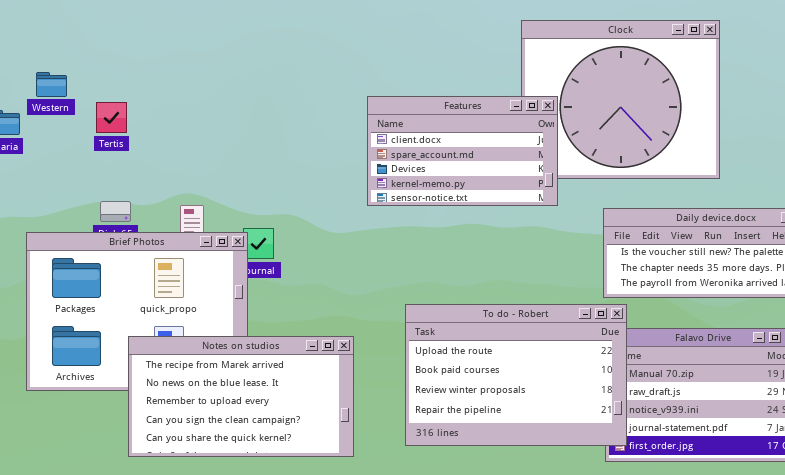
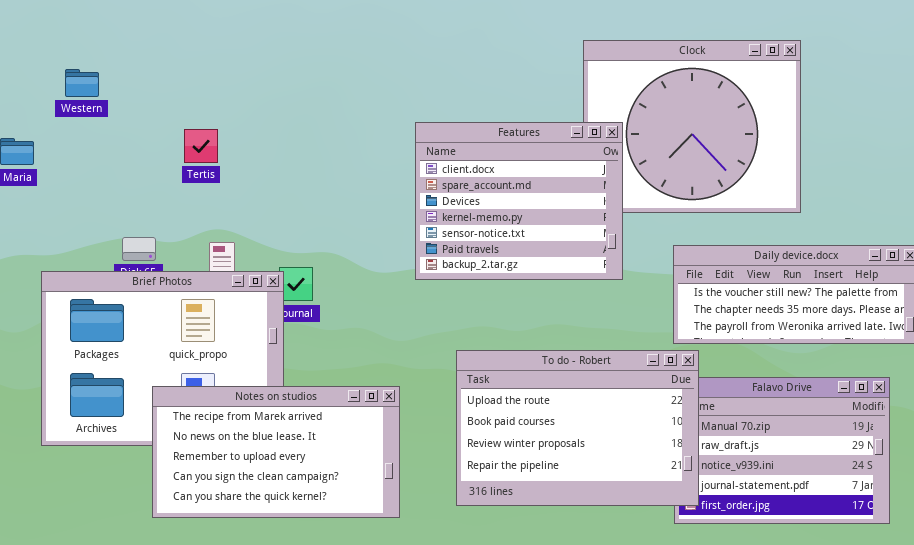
Western: [36,72,67,97] -> [65,69,99,97], moved
Features: [367,96,558,206] -> [415,122,623,280], resized
Tertis: [96,102,127,133] -> [184,129,218,163], moved

